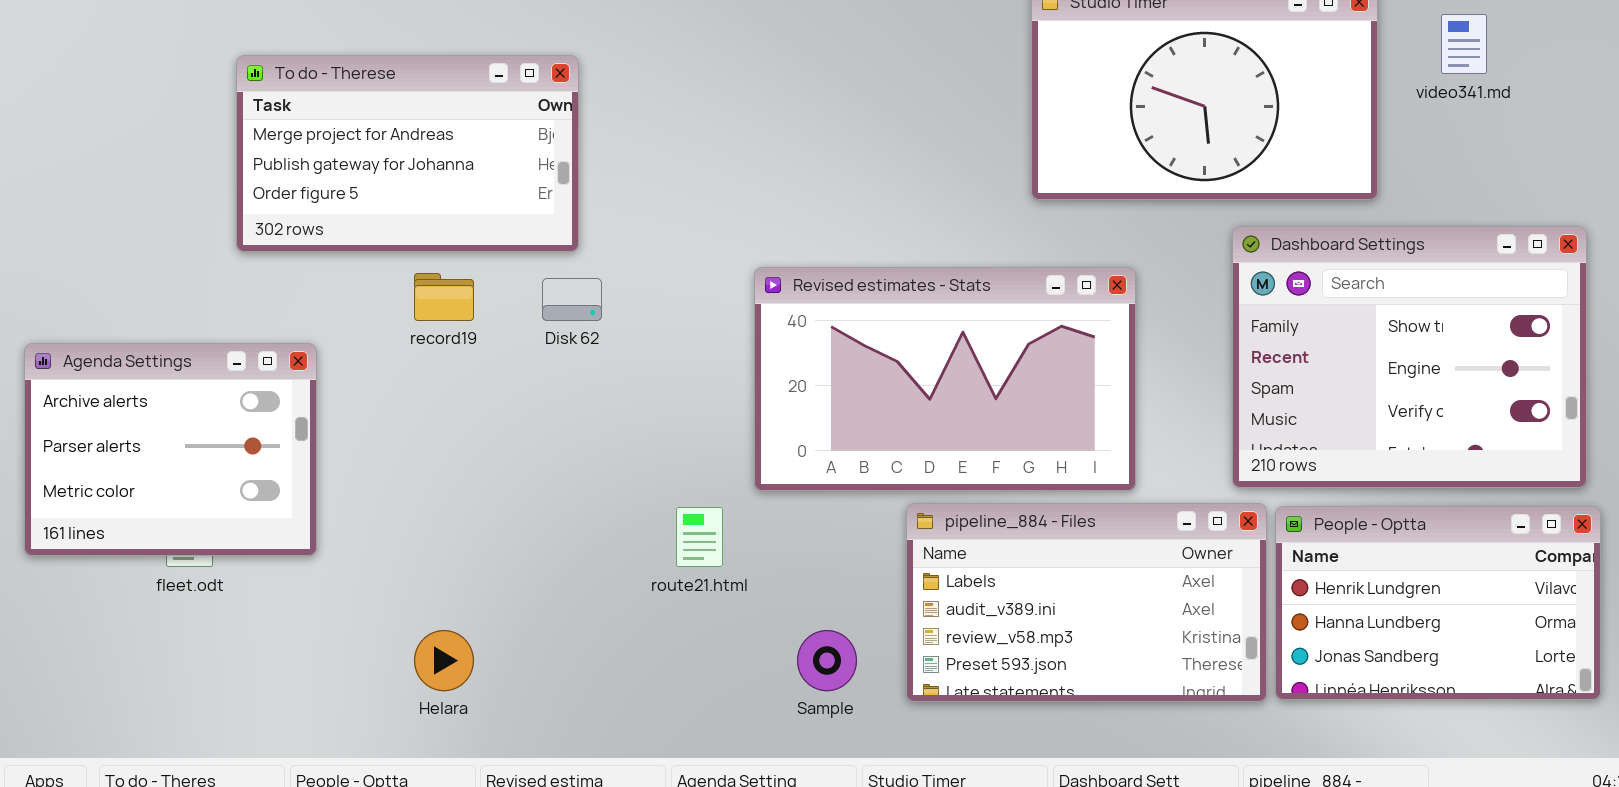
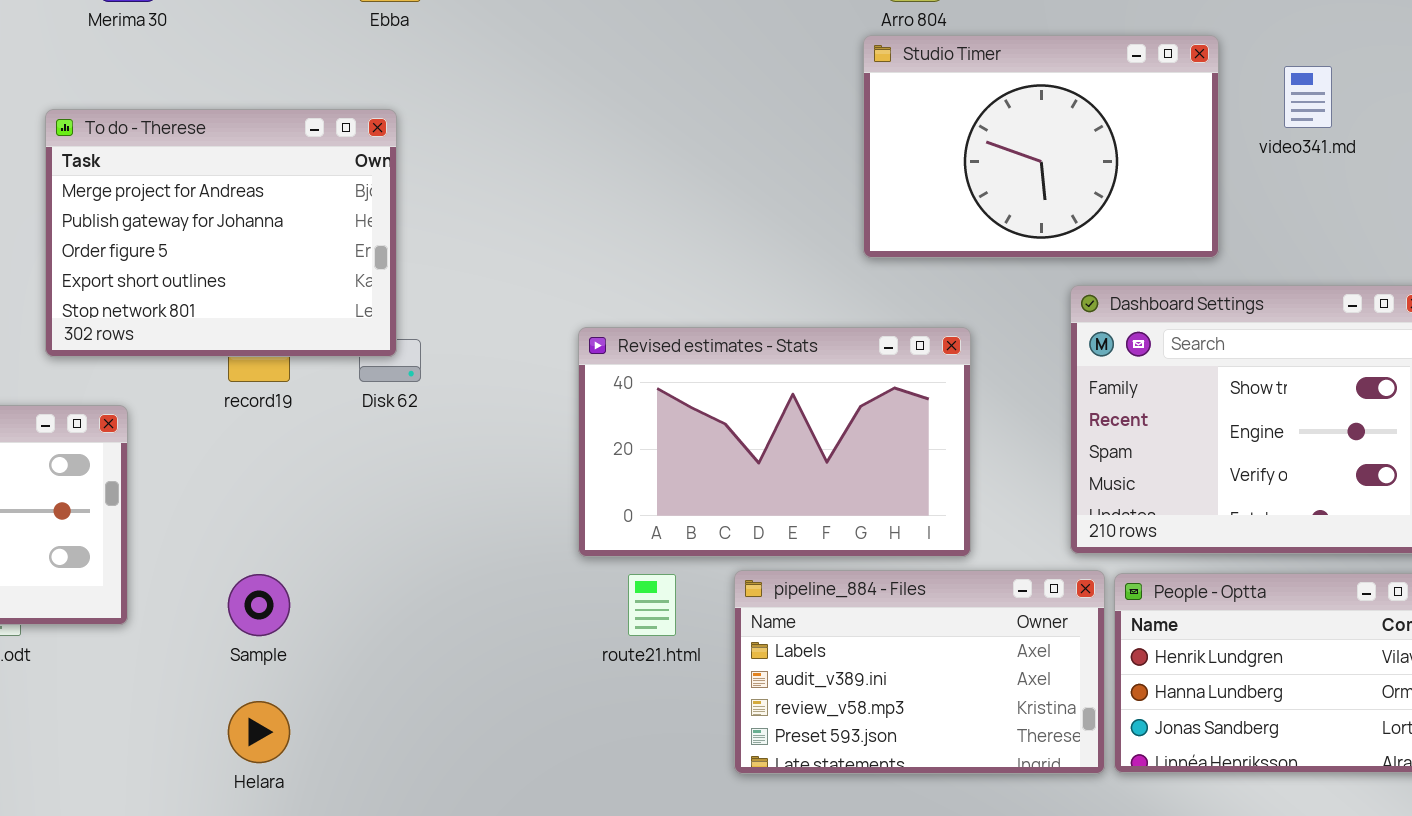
To do - Therese: [236,55,579,252] -> [45,109,397,357], resized
route21.html: [676,507,723,567] -> [628,574,676,636], moved
Sample: [797,630,857,691] -> [228,574,290,636], moved

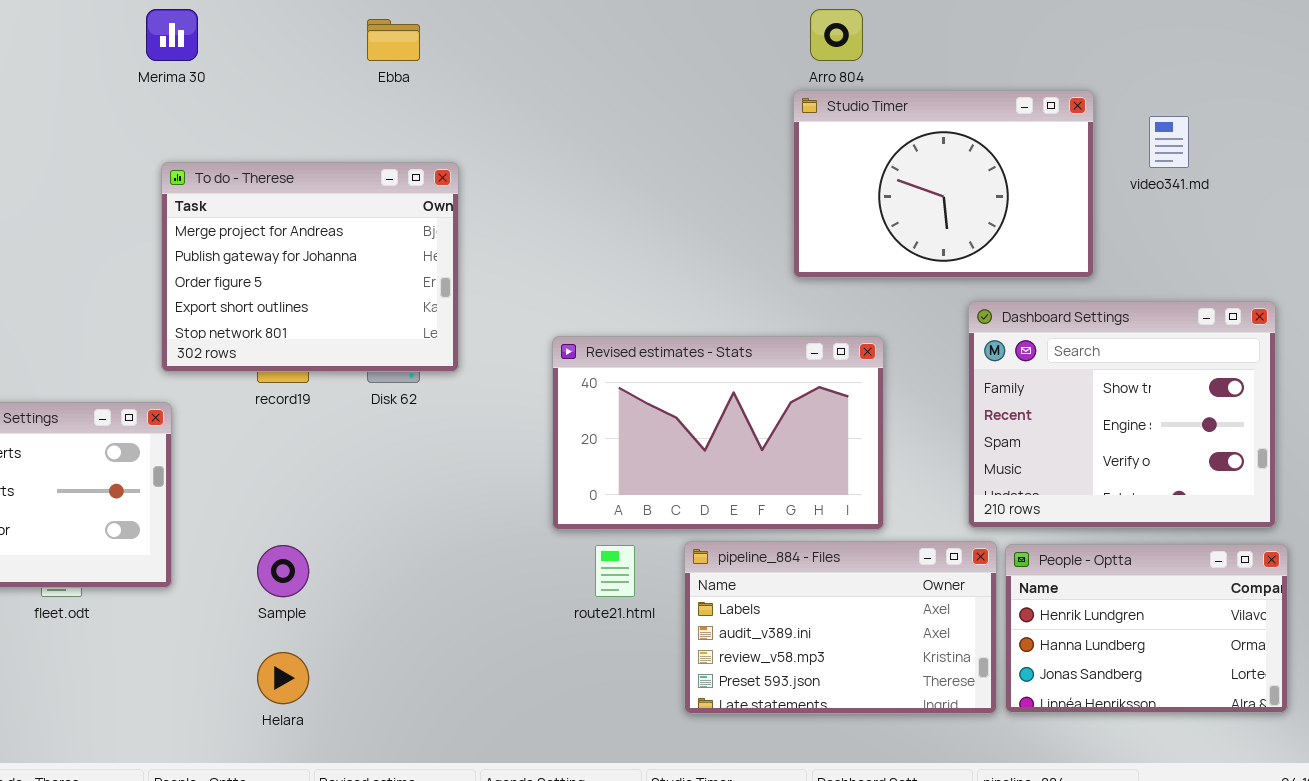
To do - Therese: [45,109,397,357] -> [161,162,459,372], moved

